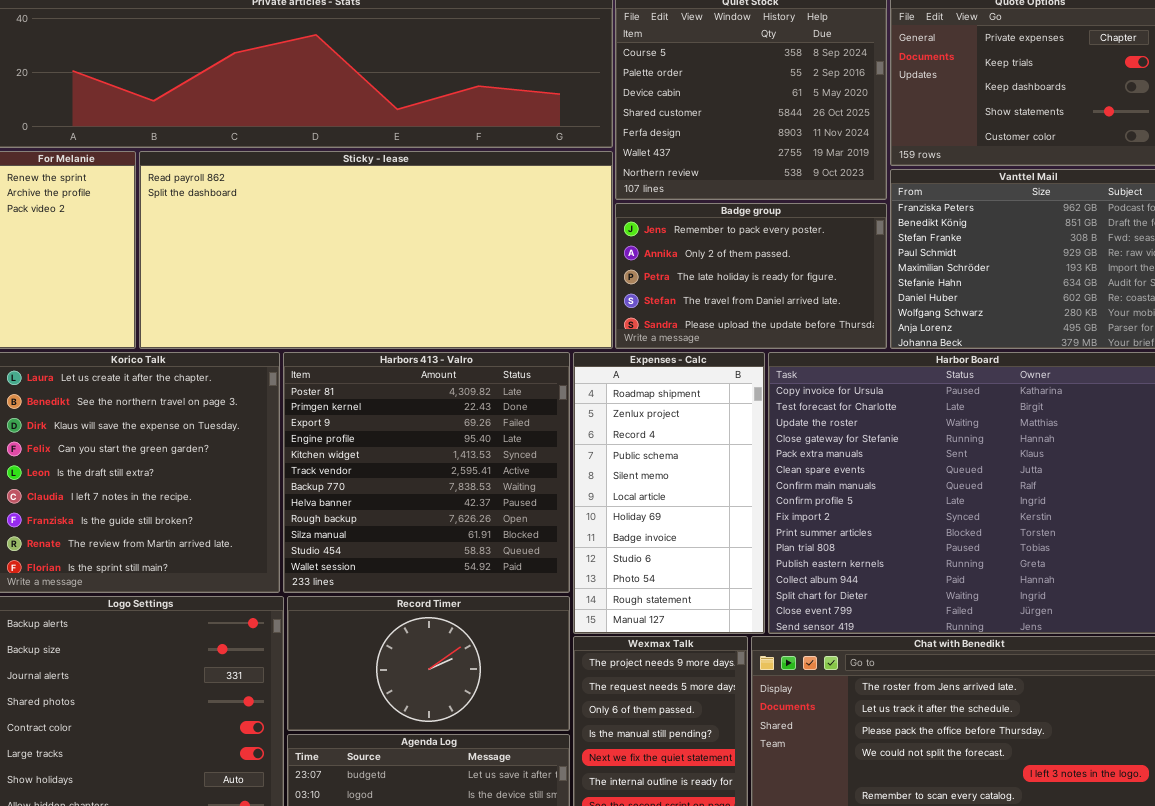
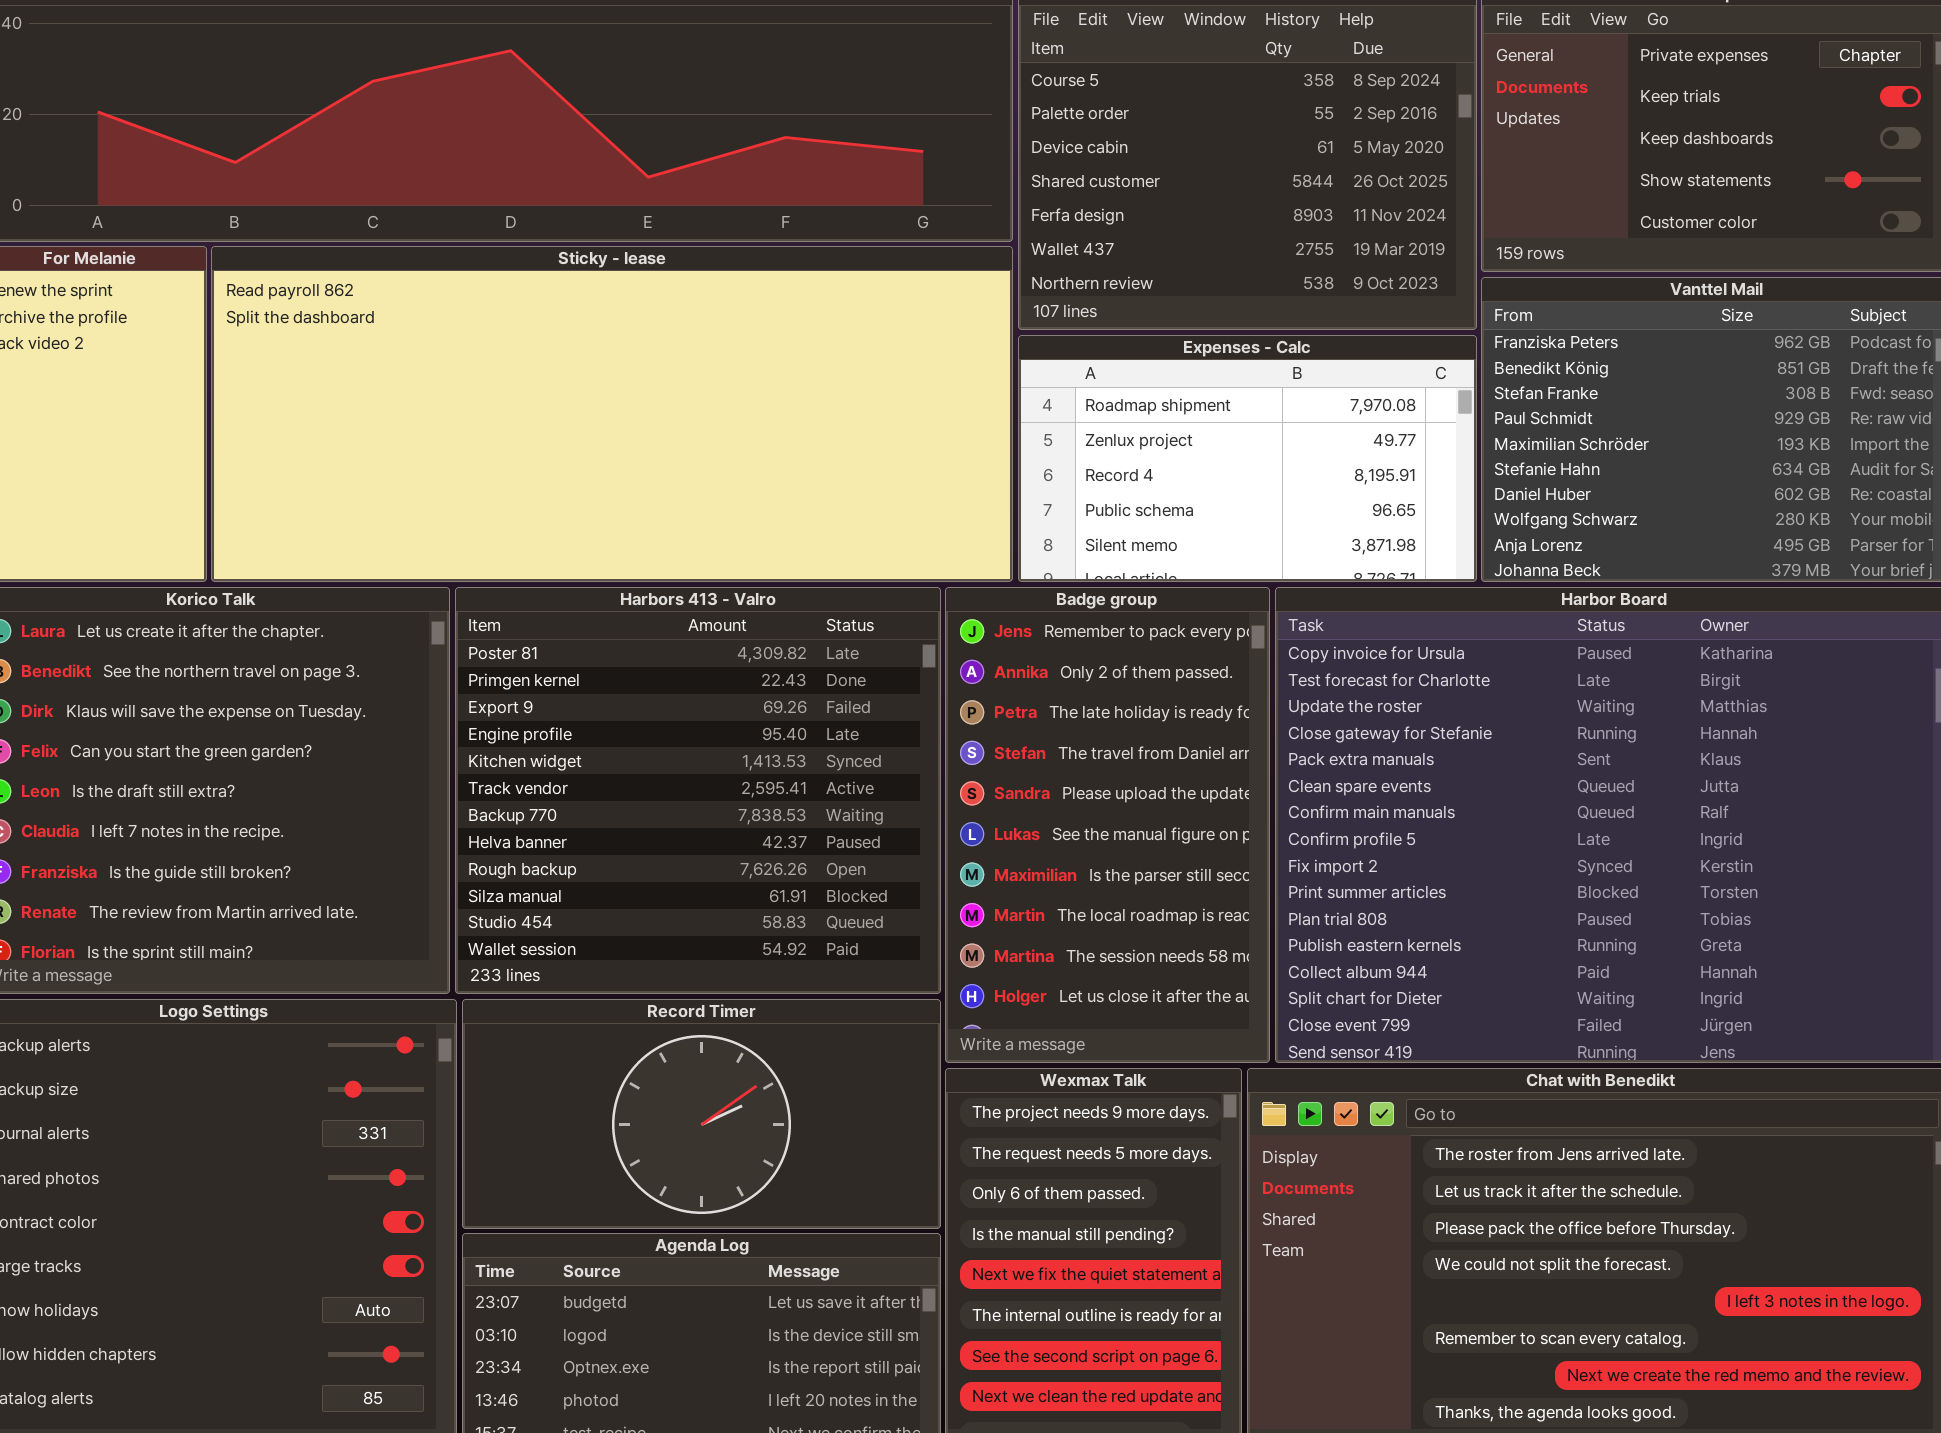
Badge group: [615,203,887,349] -> [945,587,1270,1063], moved, resized
Expenses - Calc: [573,352,765,634] -> [1018,335,1477,582], moved, resized

